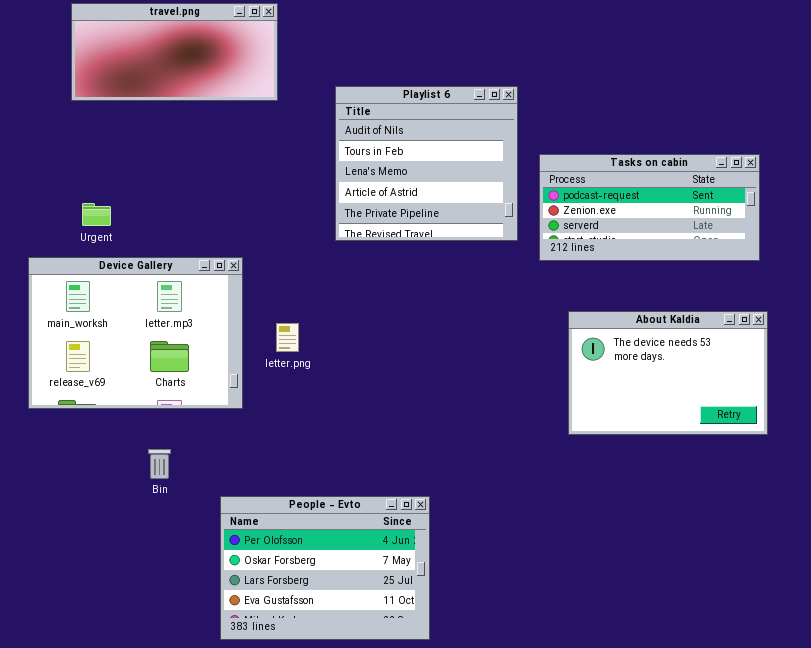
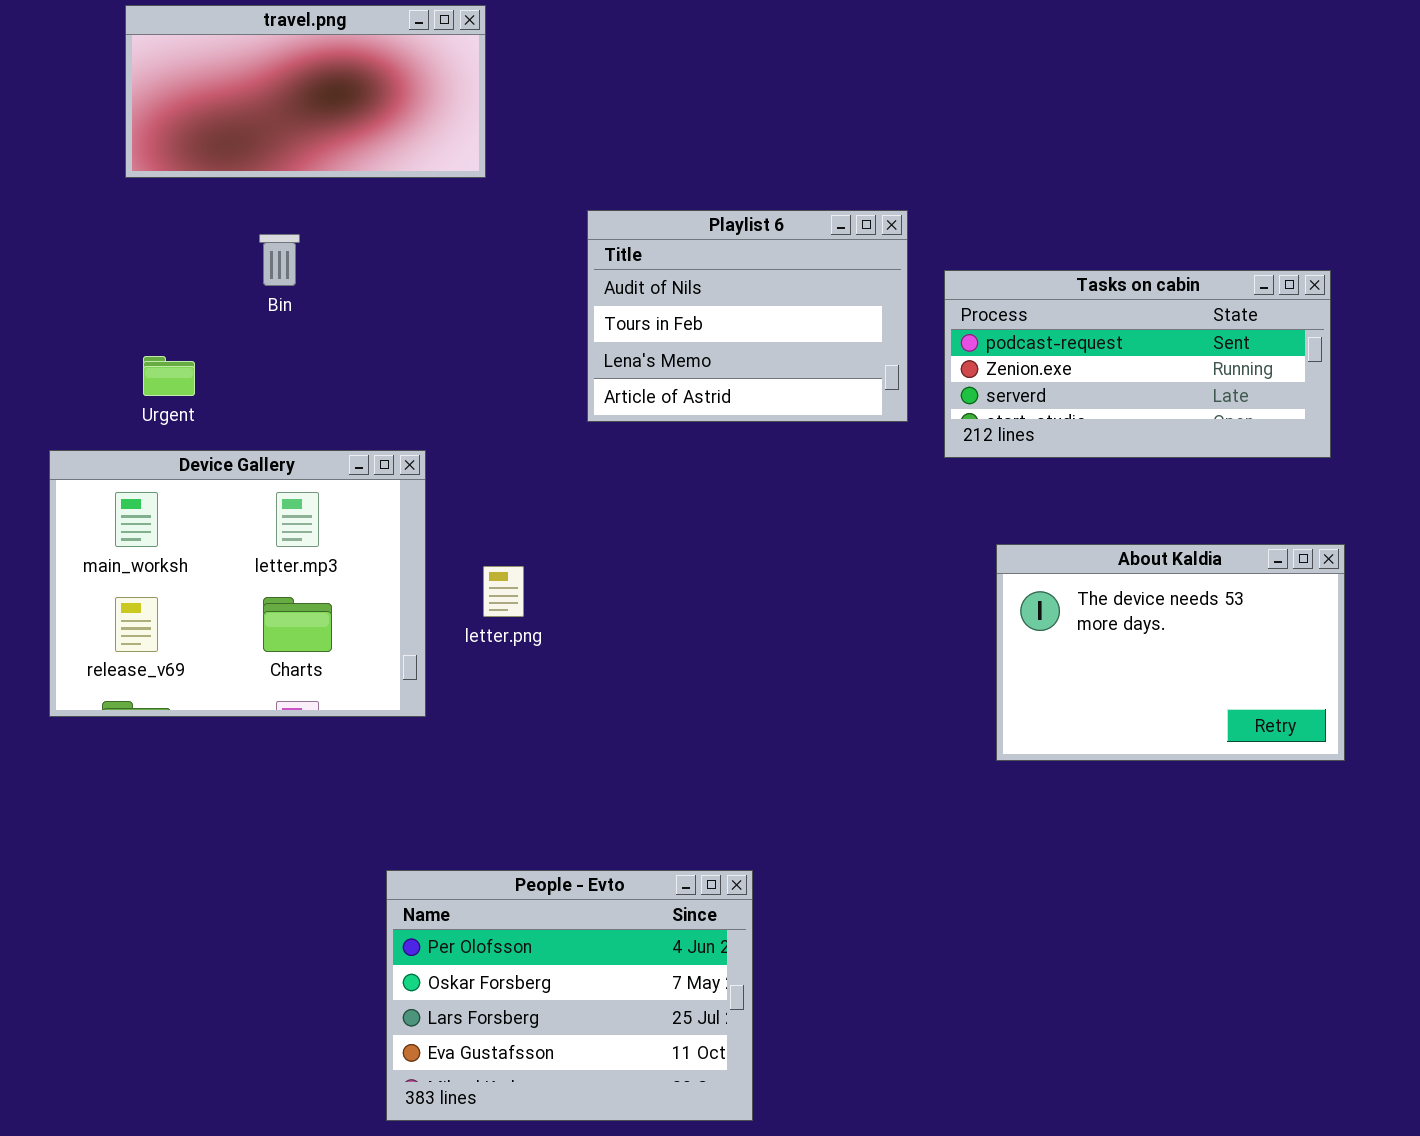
Playlist 6: [335,86,518,241] -> [587,210,908,422], resized
Bin: [148,449,171,479] -> [259,234,300,286], moved

